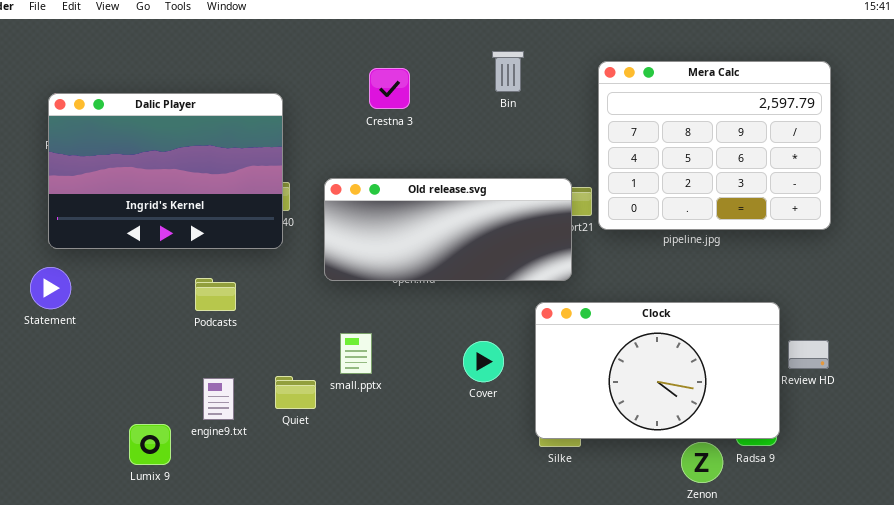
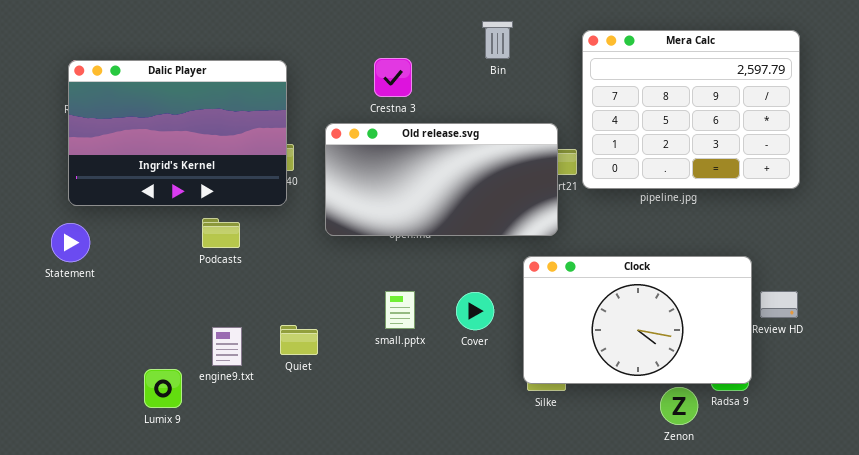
Crestna 3: [369,68,410,109] -> [374,58,412,97], moved
Old release.svg: [324,178,572,281] -> [325,123,558,236], resized
Podcasts: [195,278,236,311] -> [202,218,240,248], moved
small.pptx: [340,333,372,374] -> [385,291,415,329], moved

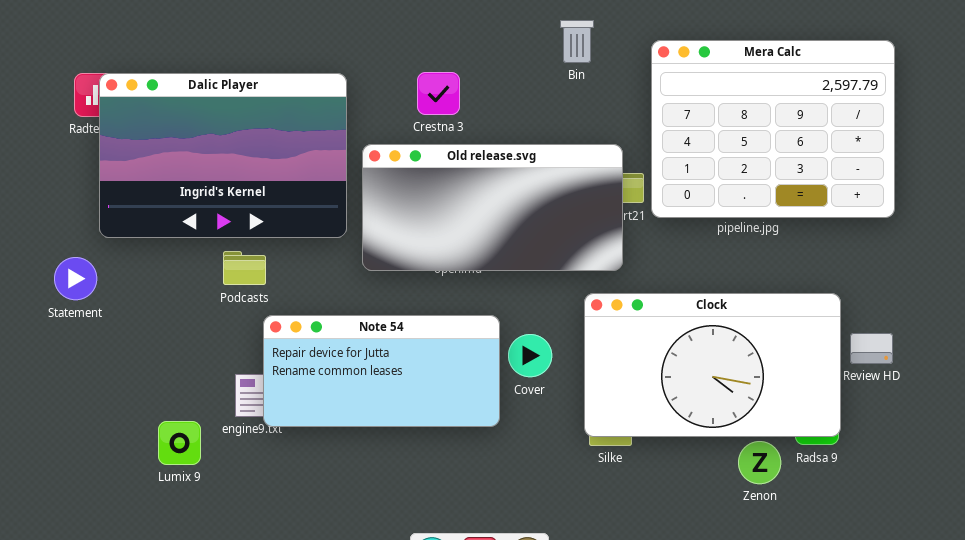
Bin: [482,21,513,59] -> [560,20,594,63], moved
Dalic Player: [68,60,287,206] -> [99,73,347,238], moved
Note 54: none -> [263,315,500,427], opened

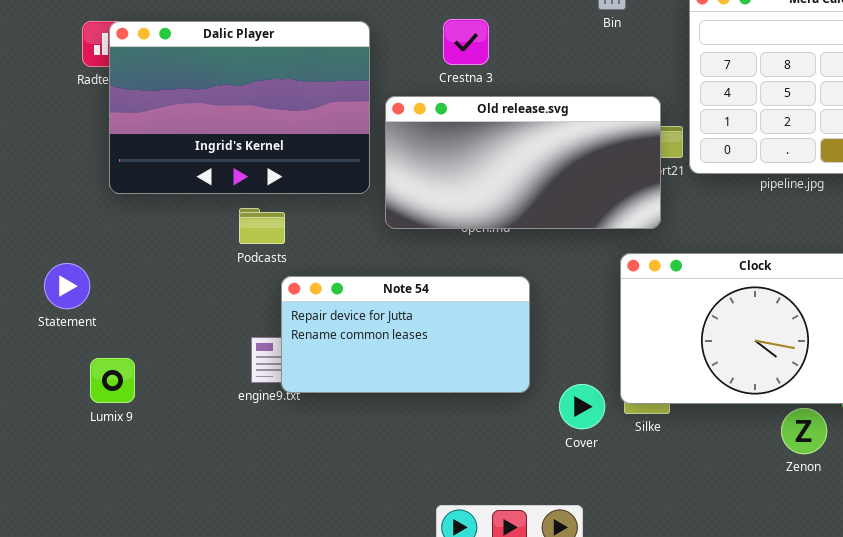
Statement: [54,257,97,300] -> [44,263,90,309], moved
Cover: [508,334,552,377] -> [559,384,605,429], moved
Lumix 9: [158,421,201,465] -> [90,358,135,403], moved

